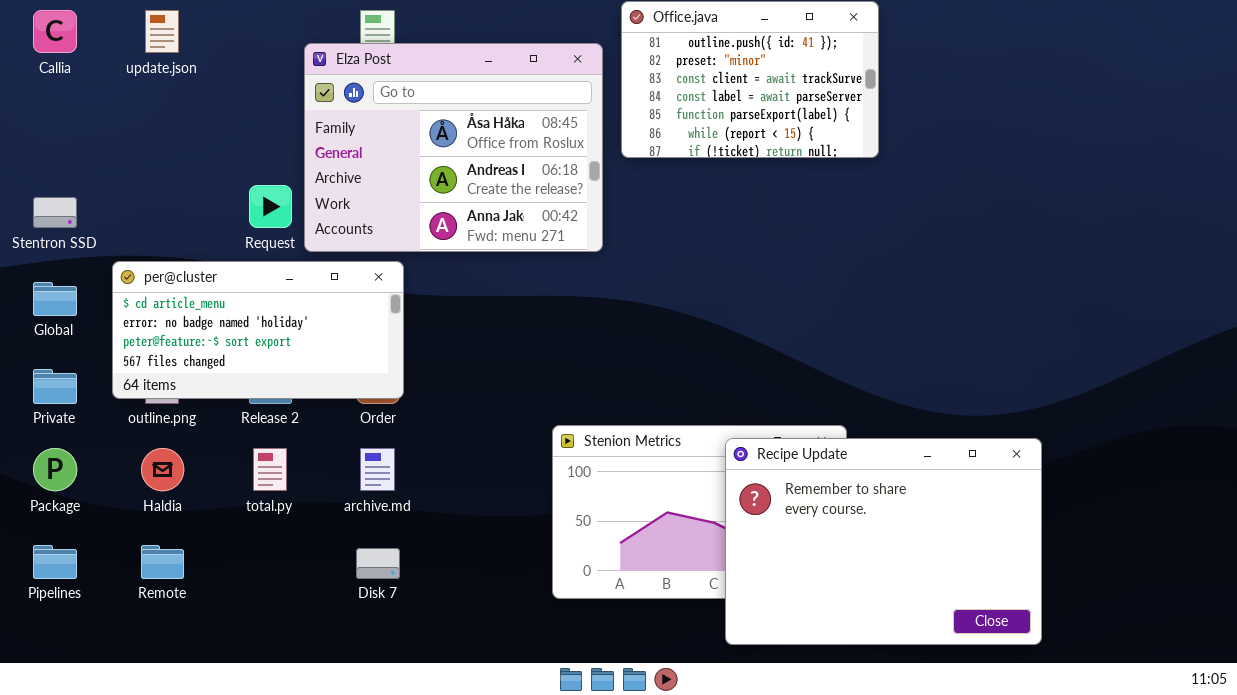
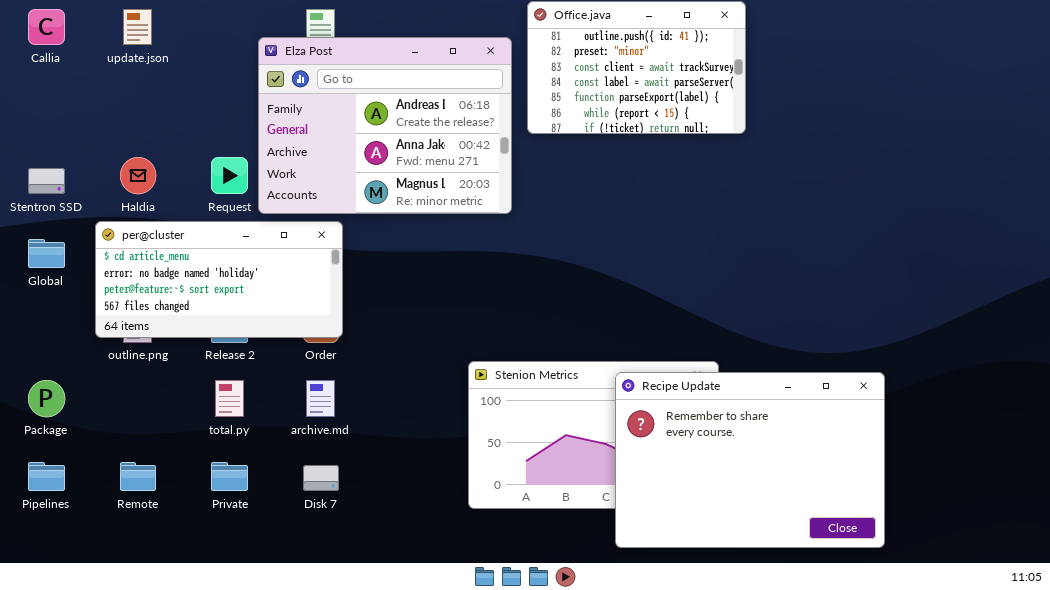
Elza Post: [304,43,603,252] -> [258,37,512,214], scrolled down 1 row
Private: [33,369,77,404] -> [211,462,248,491], moved
Haldia: [141,448,184,491] -> [120,157,156,194], moved

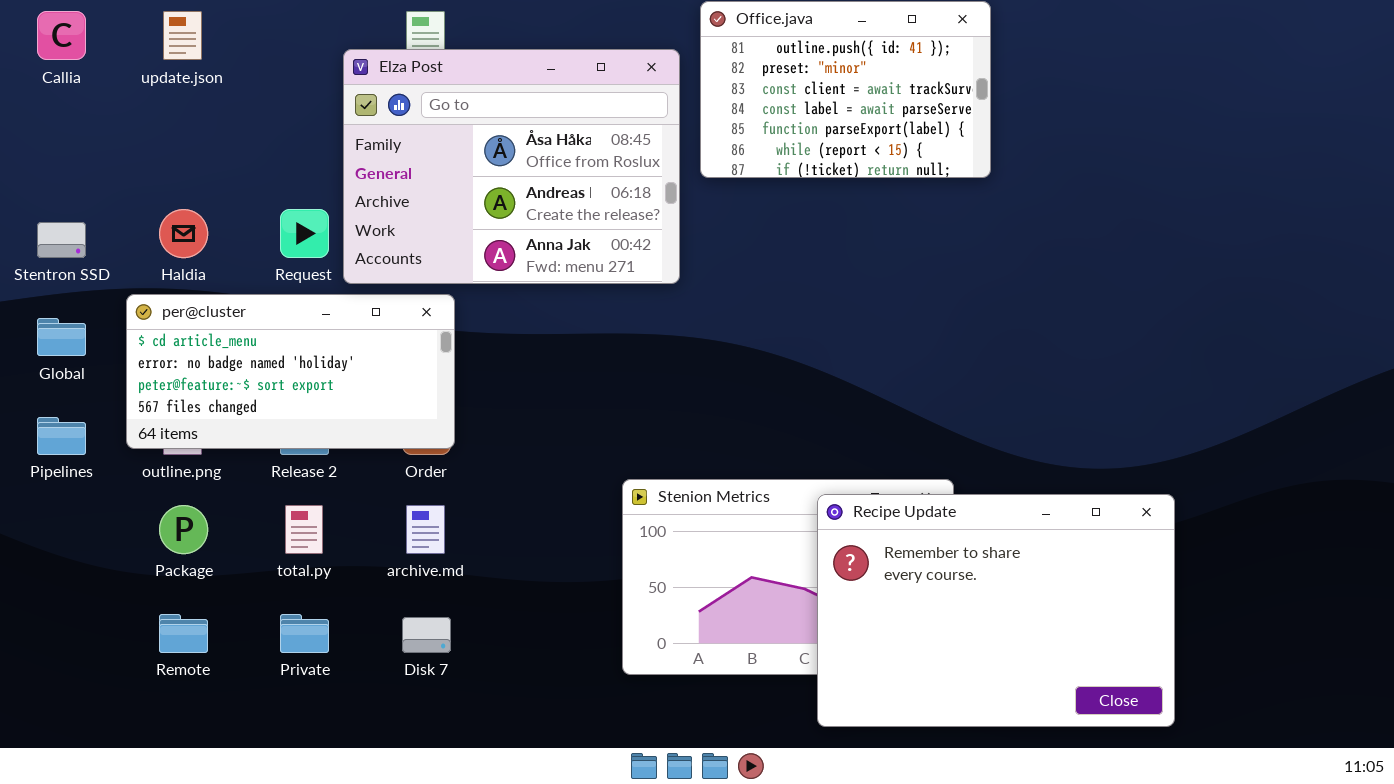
Elza Post: [258,37,512,214] -> [343,49,680,284], scrolled up 1 row
Package: [28,380,65,417] -> [159,505,208,554], moved
Pipelines: [28,462,65,491] -> [37,417,86,455], moved

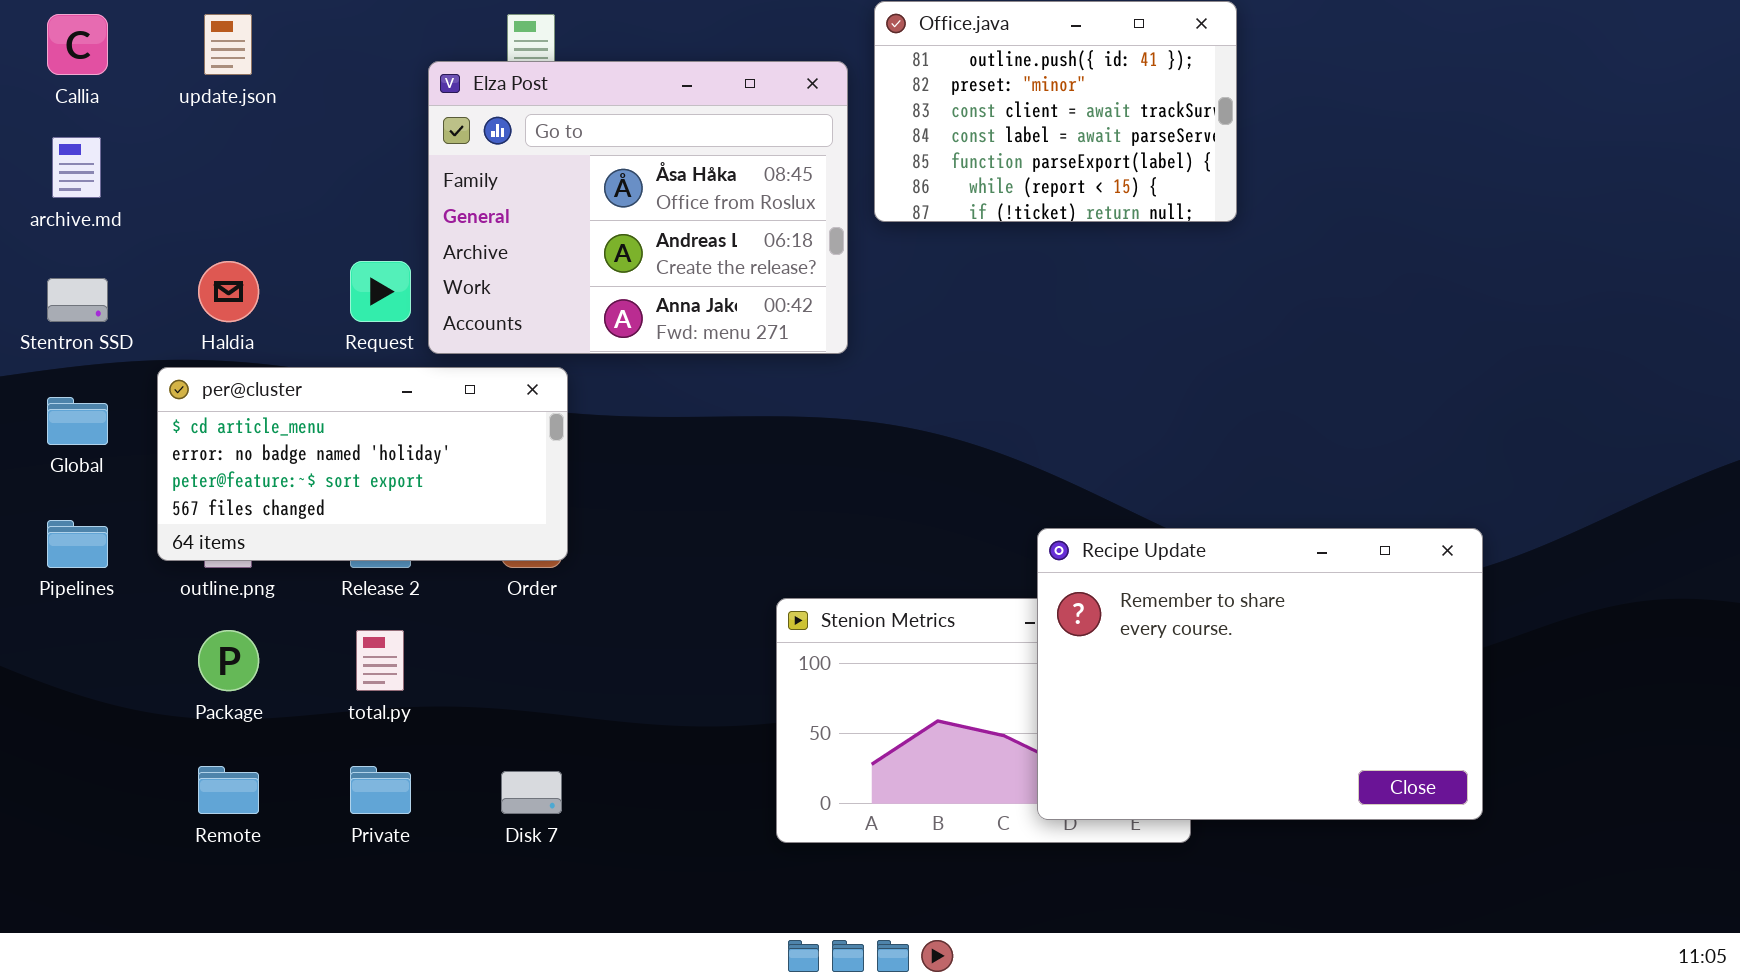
Recipe Update: [817,494,1175,727] -> [1037,528,1483,820], moved
archive.md: [406,505,445,554] -> [52,137,101,198], moved

